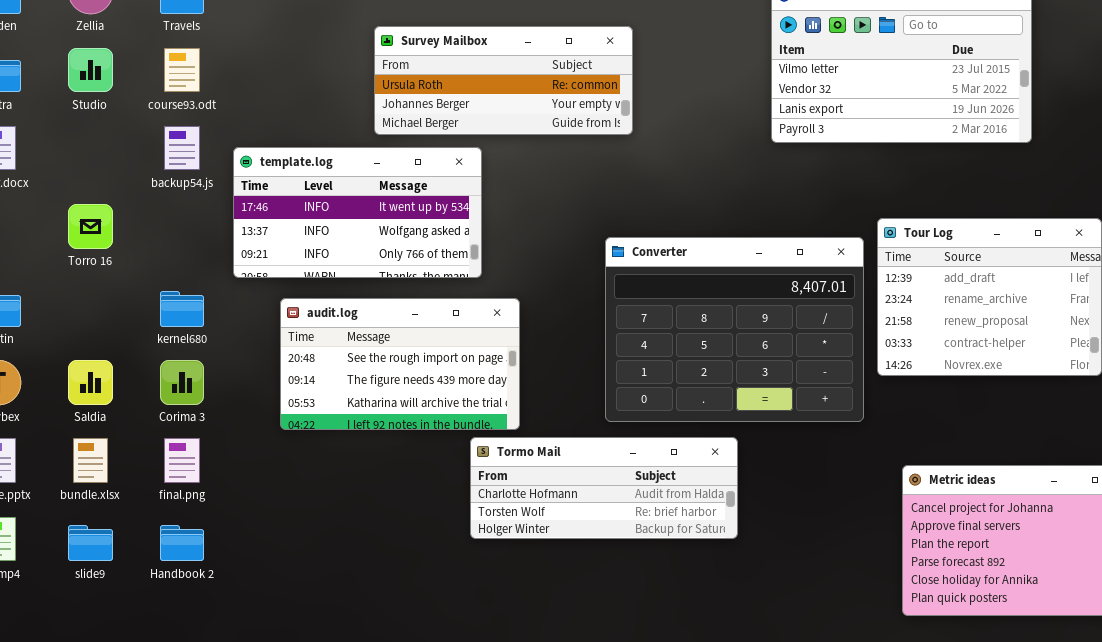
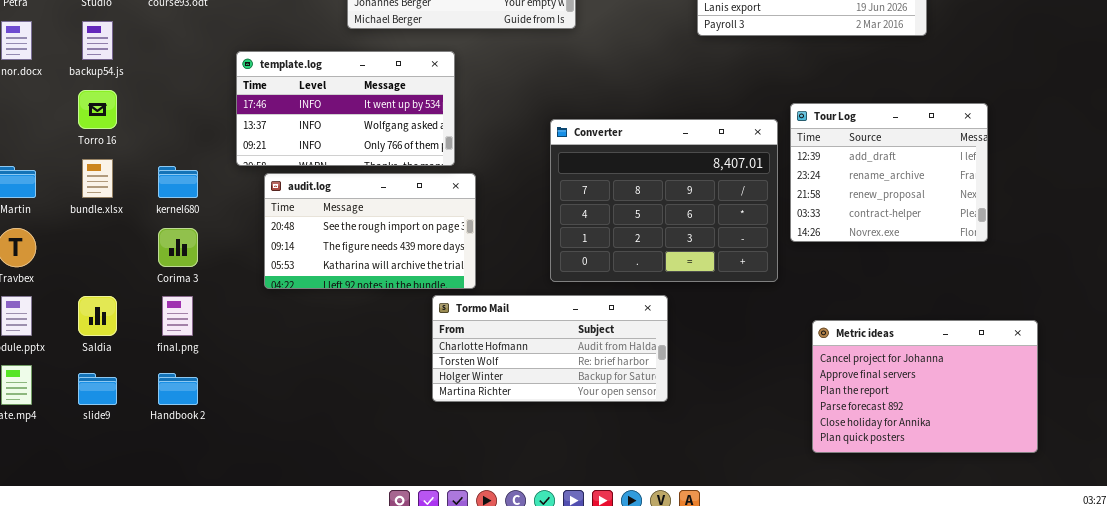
backup54.js: [164,126,200,170] -> [82,21,113,60], moved
template.log: [233,147,482,278] -> [236,51,455,166], moved
Saldia: [68,360,113,405] -> [78,296,117,336], moved
Tormo Mail: [470,437,738,539] -> [432,295,668,402], resized
bundle.xlsx: [73,438,108,483] -> [82,159,113,198], moved

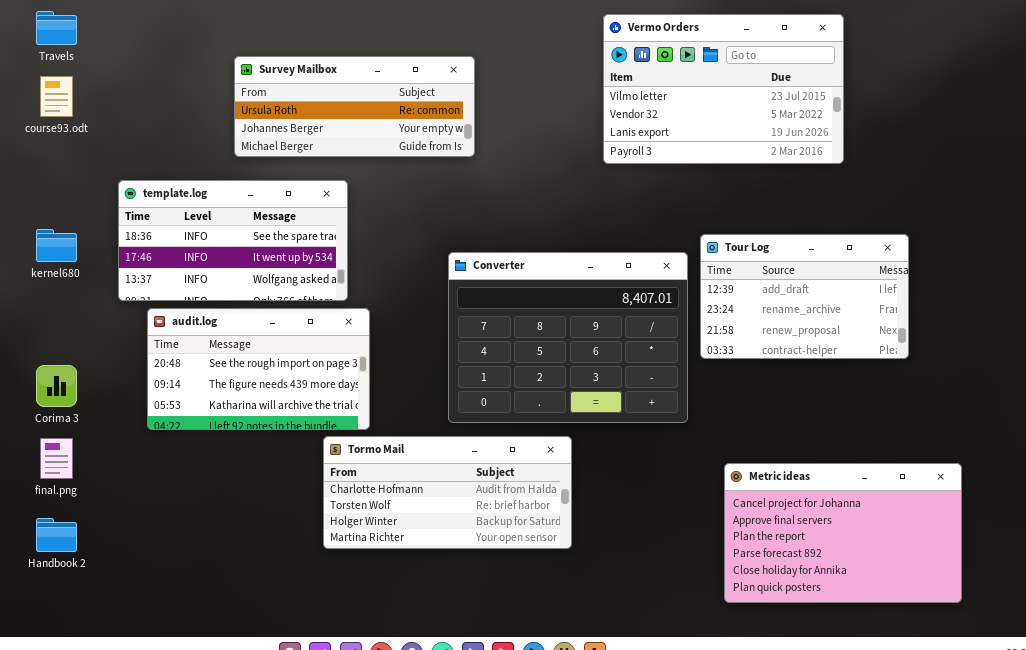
template.log: [236,51,455,166] -> [118,180,348,301], scrolled up 1 row
Tour Log: [790,103,988,242] -> [700,234,909,359], resized
kernel680: [158,166,198,198] -> [36,229,77,262], moved

